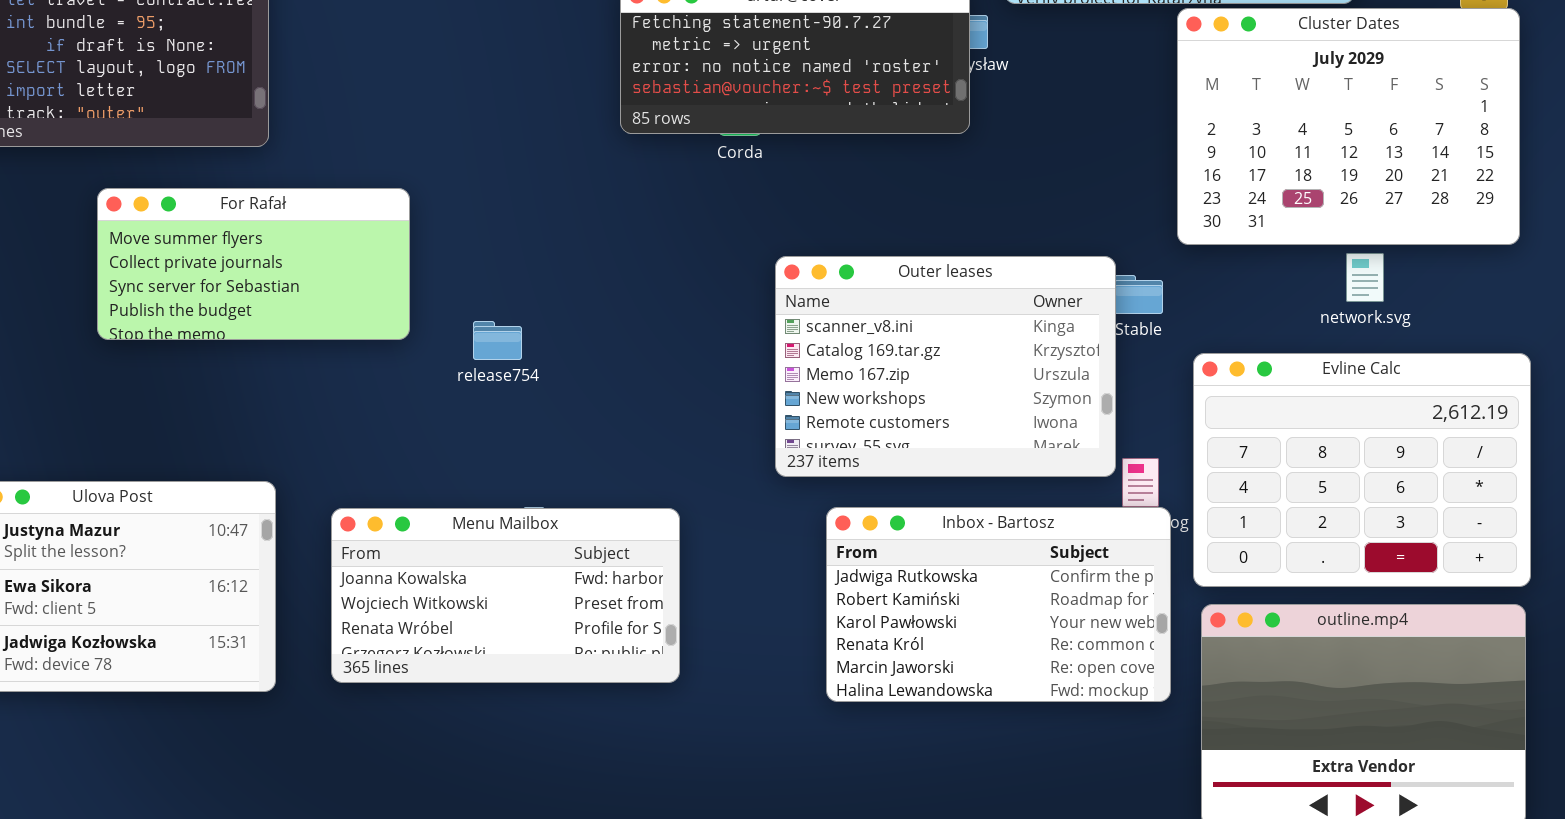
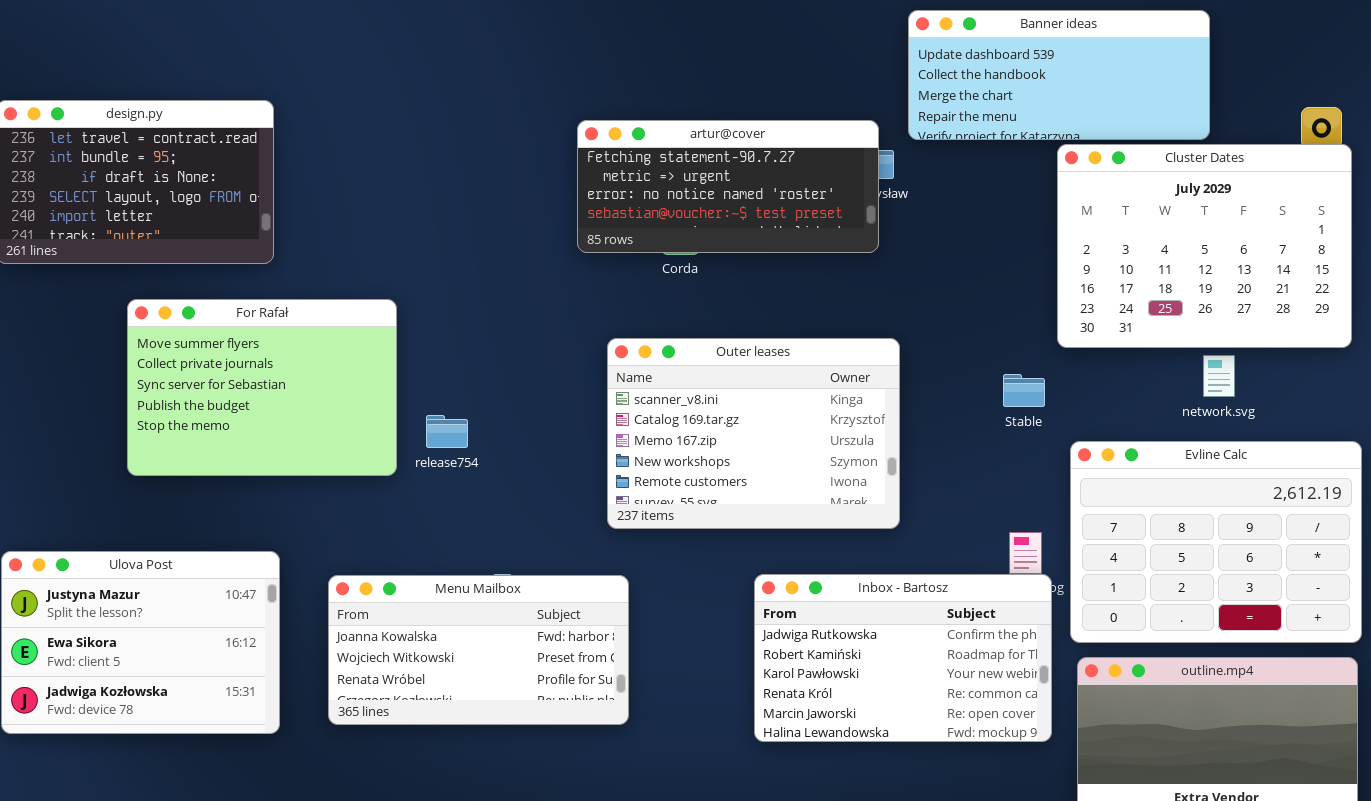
For Rafał: [97,188,410,340] -> [127,299,397,476], resized
Outer leases: [775,256,1116,477] -> [607,338,900,529], moved
release754: [473,321,522,360] -> [426,415,468,448], moved

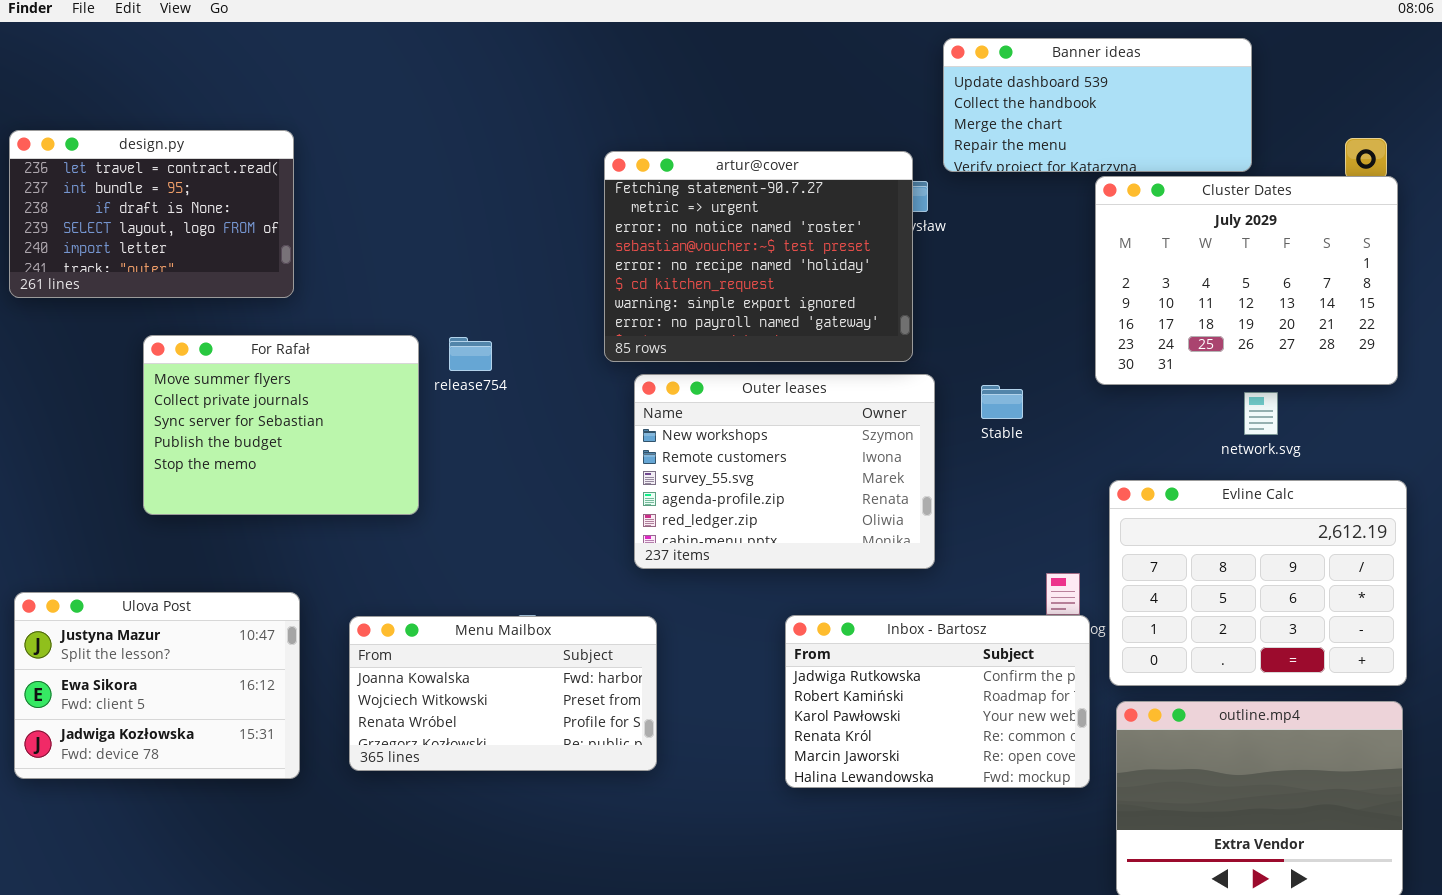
artur@cover: [577,120,879,253] -> [604,151,913,362], resized
Outer leases: [607,338,900,529] -> [634,374,935,569], scrolled down 3 rows
Stable: [1003,374,1045,407] -> [981,385,1023,419], moved
release754: [426,415,468,448] -> [449,337,492,371], moved

